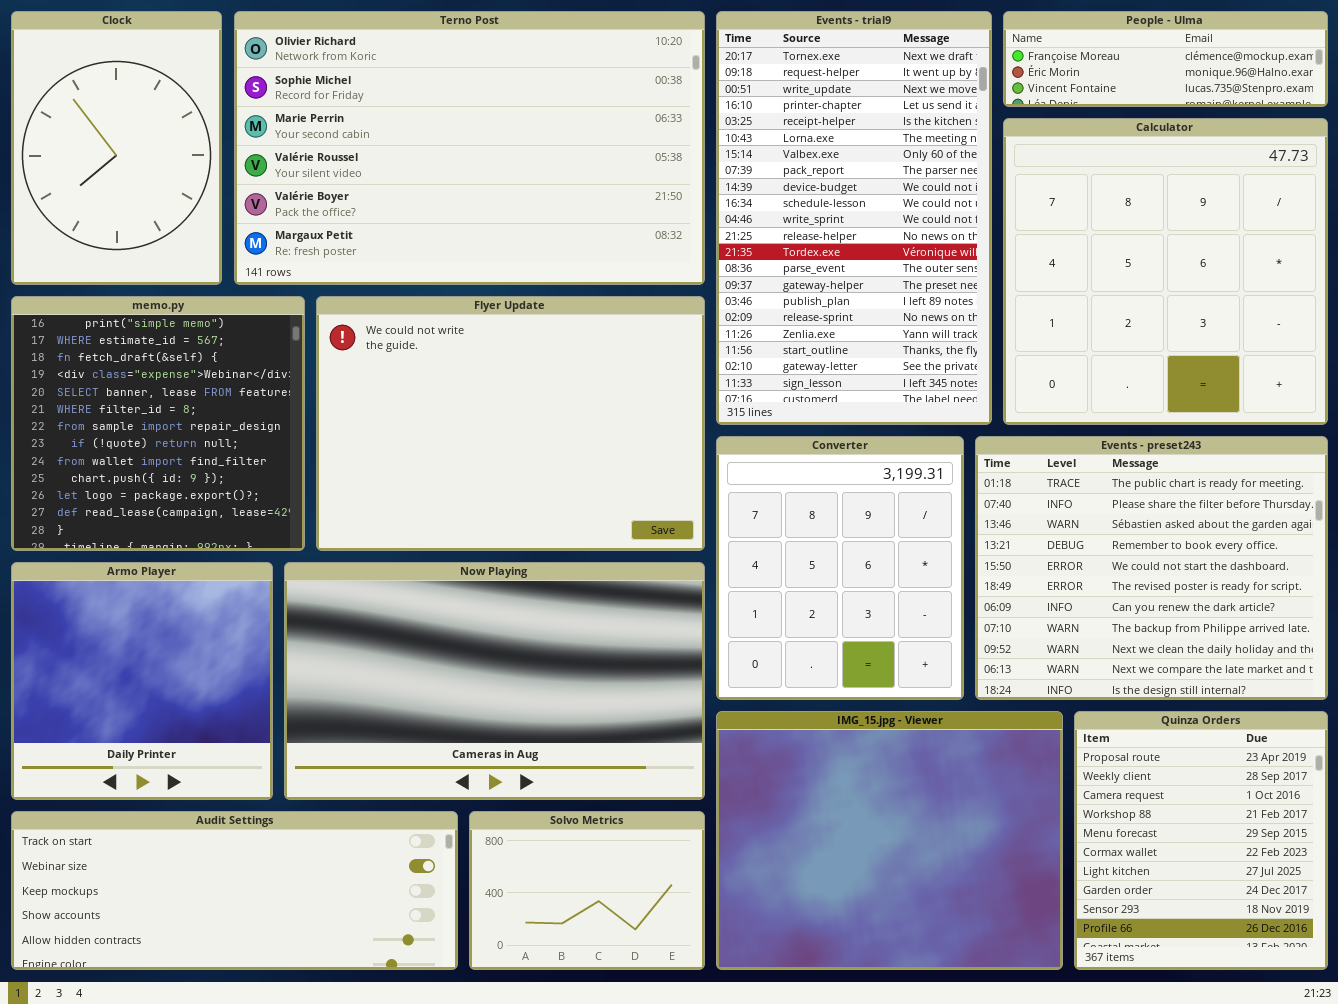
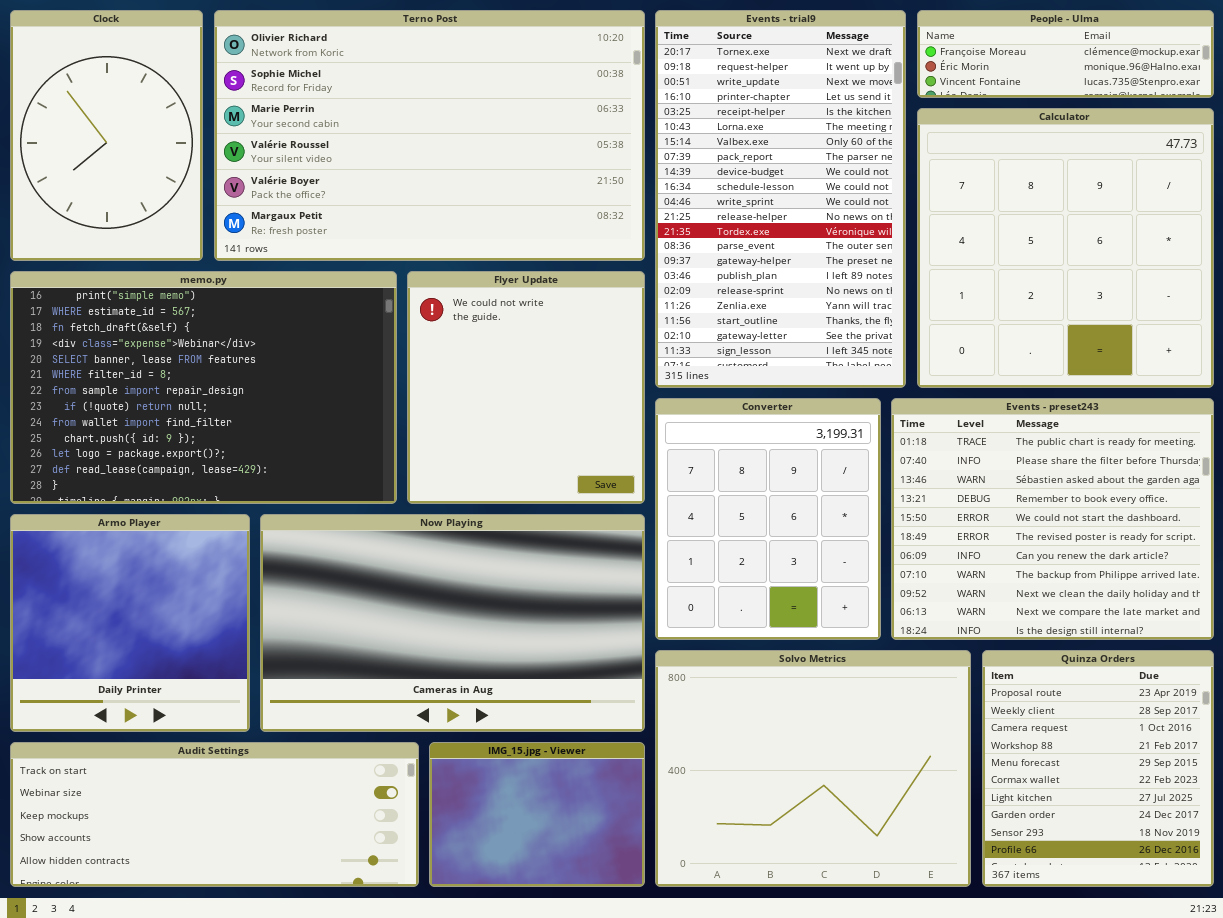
memo.py: [11,296,305,551] -> [10,271,397,504], resized
Flyer Update: [316,296,705,551] -> [407,271,645,504], resized
IMG_15.jpg - Viewer: [716,711,1063,970] -> [429,742,645,887], moved, resized
Solvo Metrics: [469,811,705,970] -> [655,650,971,887], moved, resized

